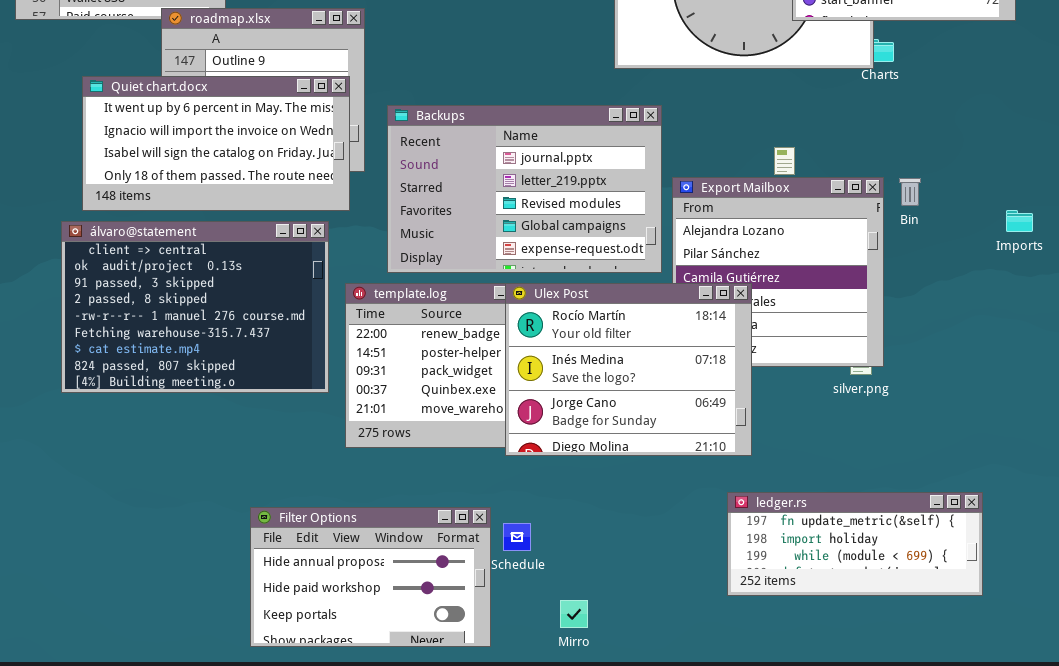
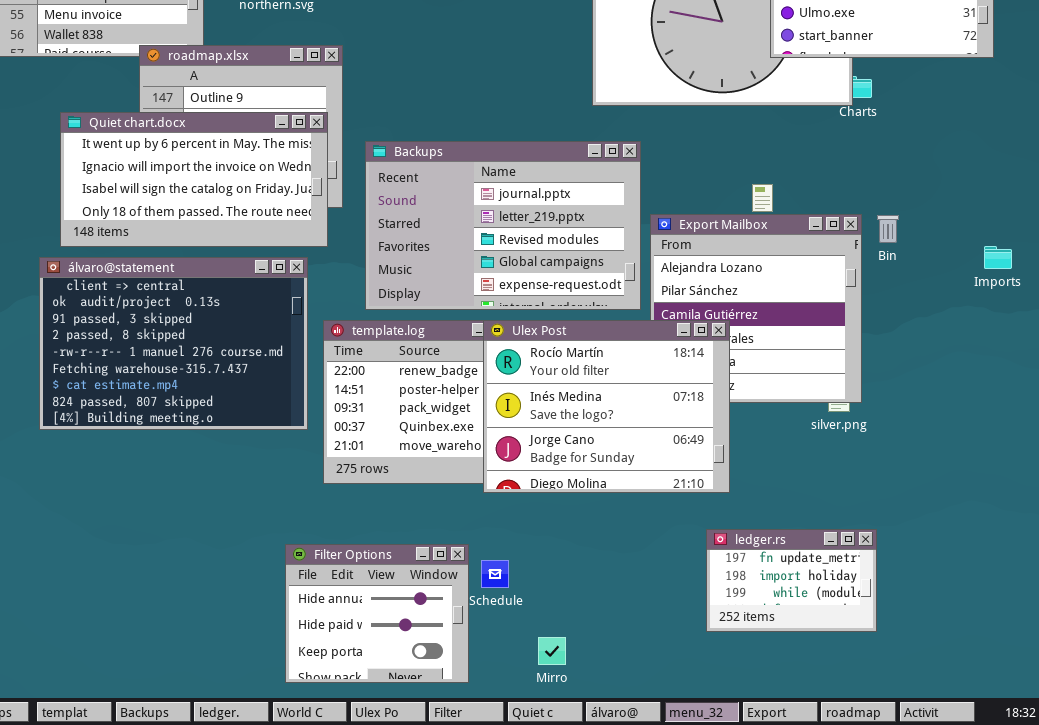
ledger.rs: [727,492,983,596] -> [706,529,877,632], resized
Filter Options: [250,507,491,647] -> [285,544,469,683], resized

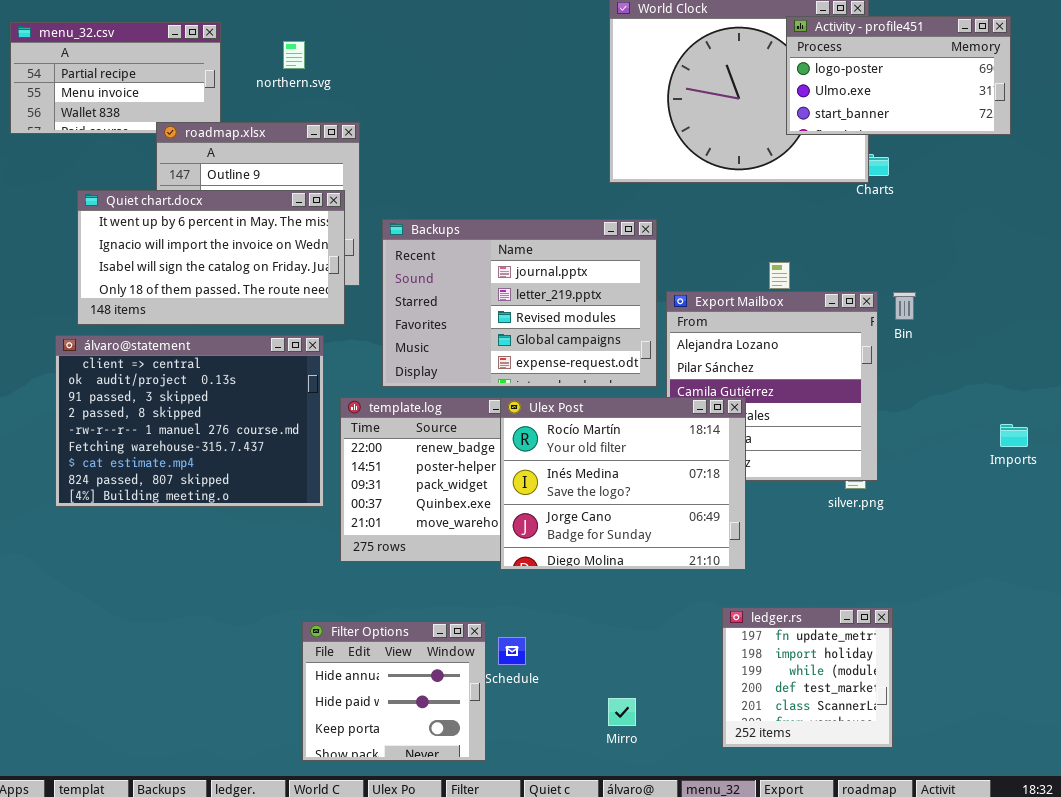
Imports: [984,246,1012,269] -> [1000,424,1028,447], moved
ledger.rs: [706,529,877,632] -> [722,607,893,748], resized
Mirro: [538,637,566,665] -> [608,698,636,726], moved

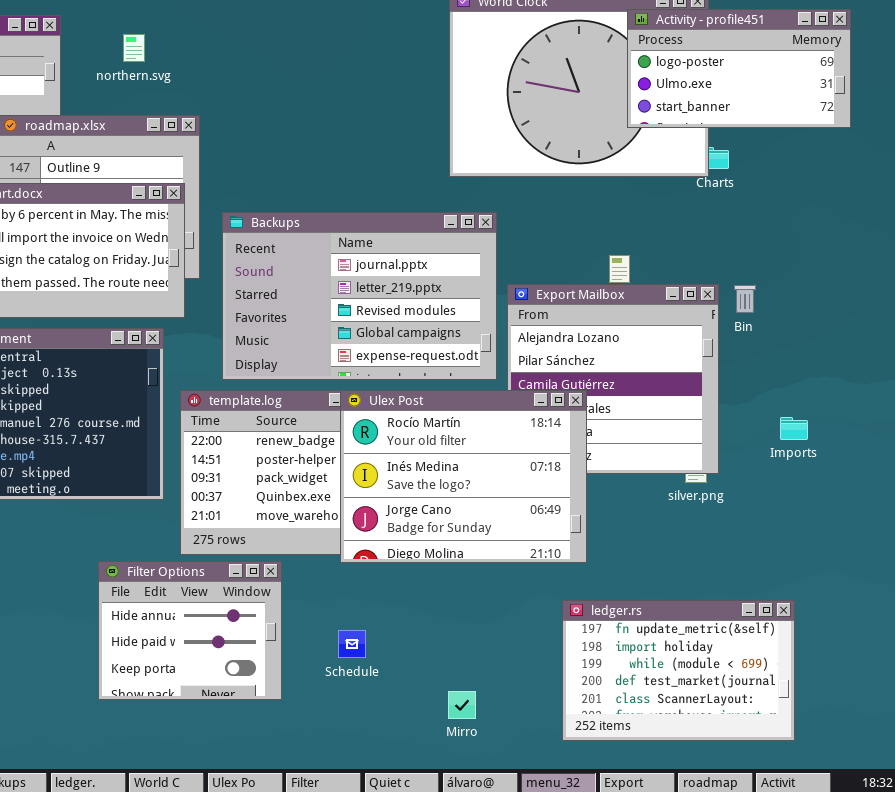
Imports: [1000,424,1028,447] -> [780,417,808,440], moved
ledger.rs: [722,607,893,748] -> [562,600,795,741], resized
Filter Options: [302,621,486,761] -> [98,561,282,700], moved

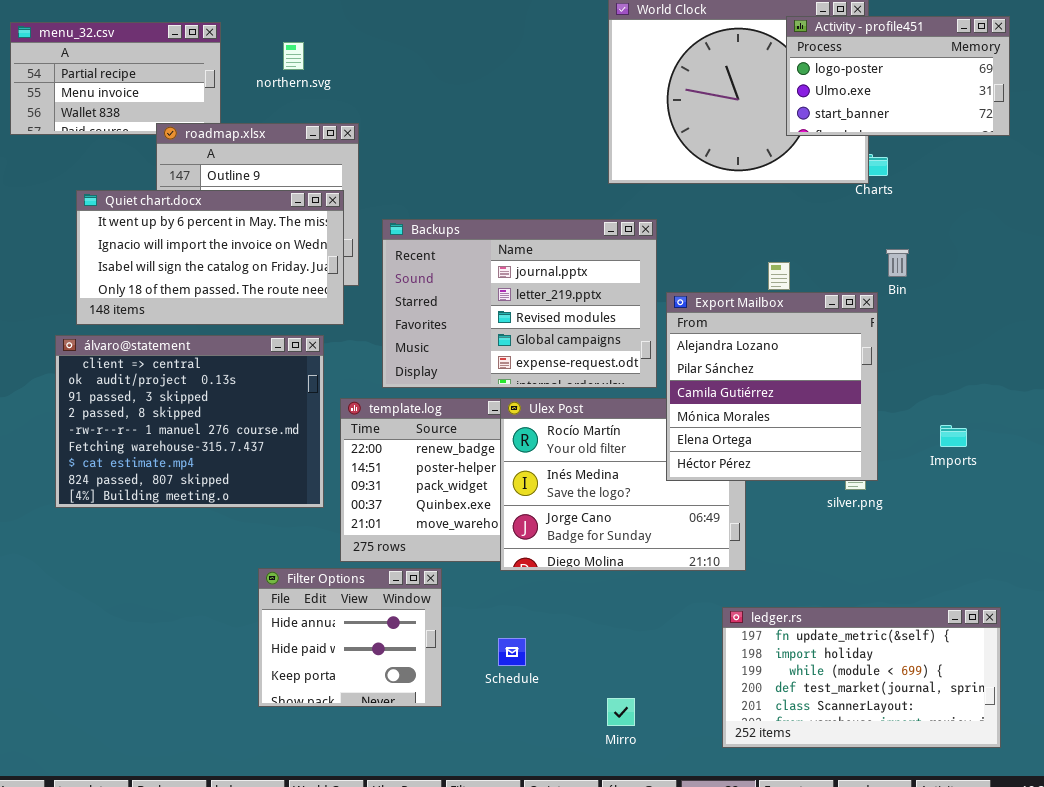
Export Mailbox: [507,284,719,474] -> [666,292,878,481], raised
Bin: [734,285,756,313] -> [886,249,909,277], moved
ledger.rs: [562,600,795,741] -> [722,607,1001,748], resized

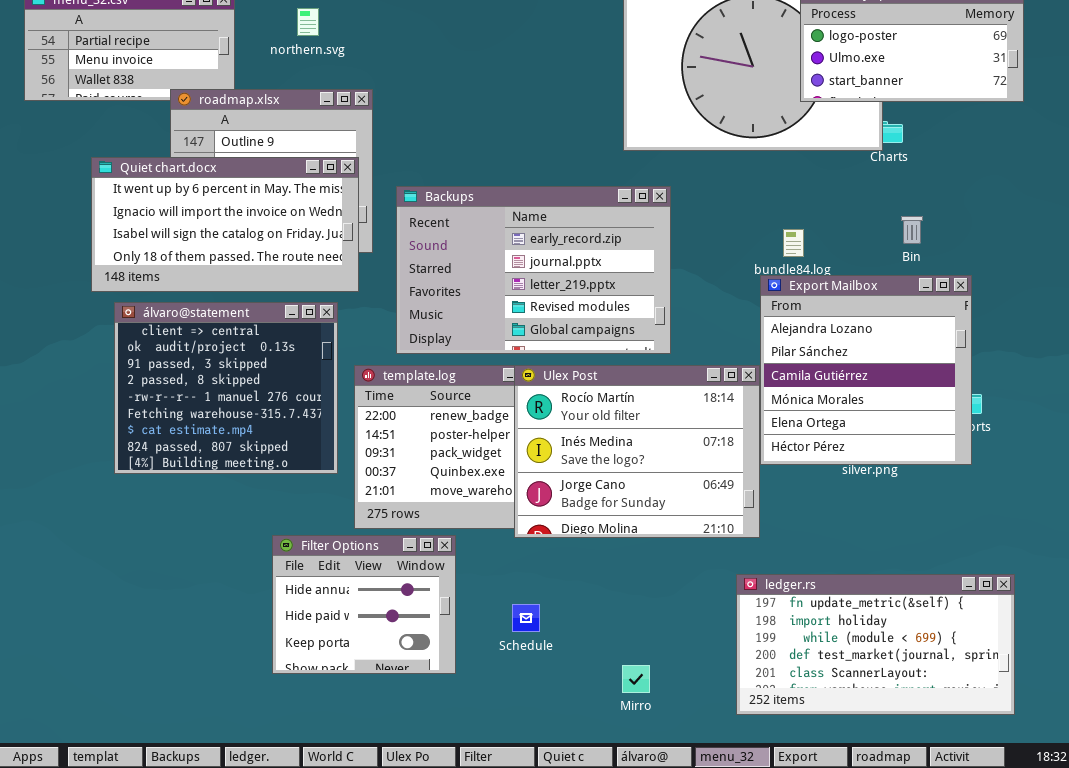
Backups: [382,219,657,388] -> [396,186,671,354], scrolled up 1 row
Export Mailbox: [666,292,878,481] -> [760,275,972,465], moved
álvaro@statement: [55,335,324,508] -> [114,302,338,474], resized

